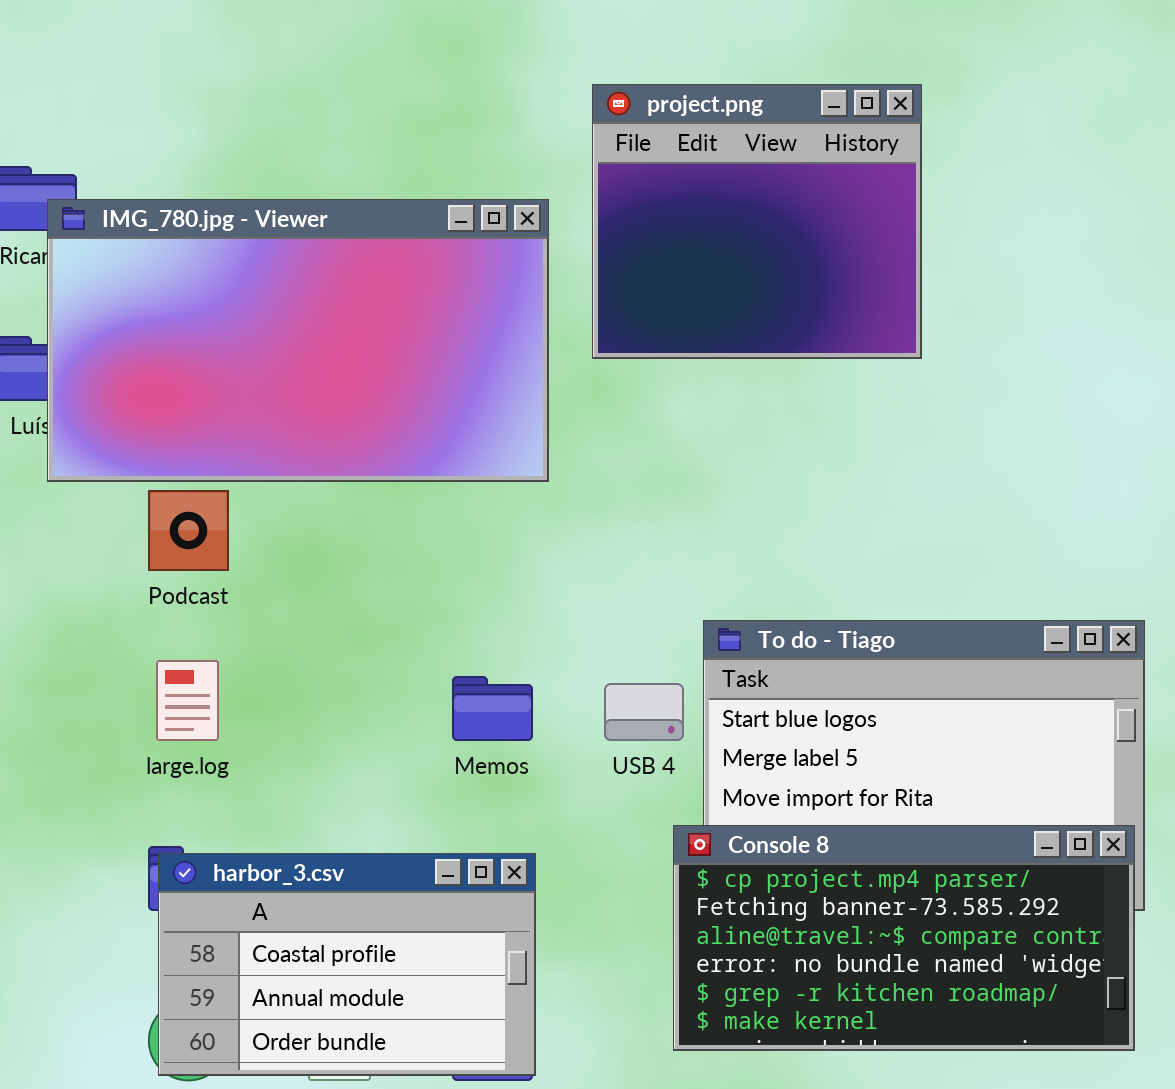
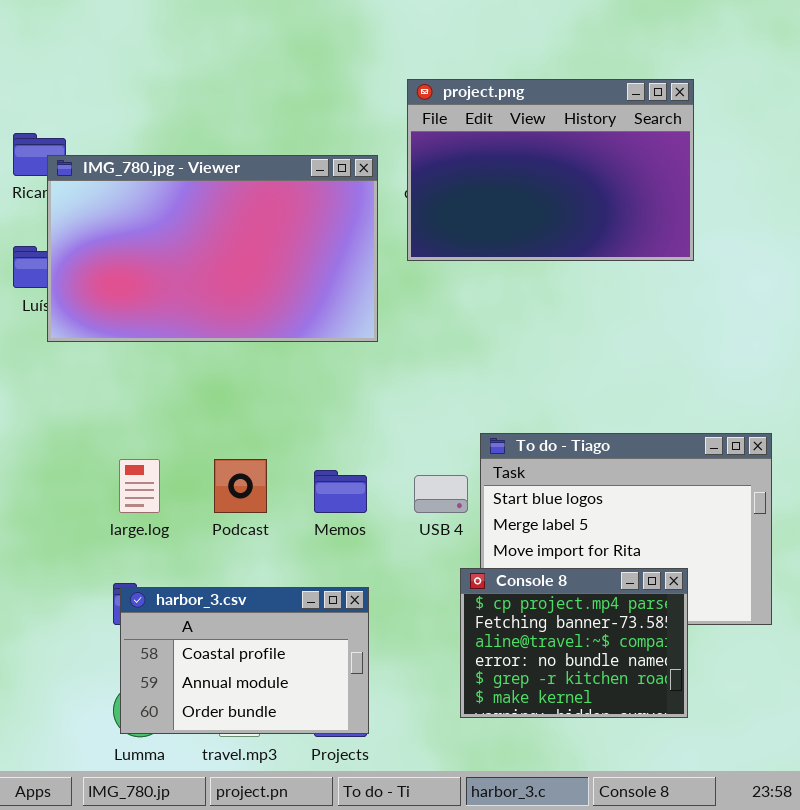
project.png: [592,84,922,359] -> [407,79,694,261], resized
Podcast: [148,490,229,571] -> [214,459,267,513], moved
Console 8: [673,825,1135,1051] -> [460,568,688,718], resized

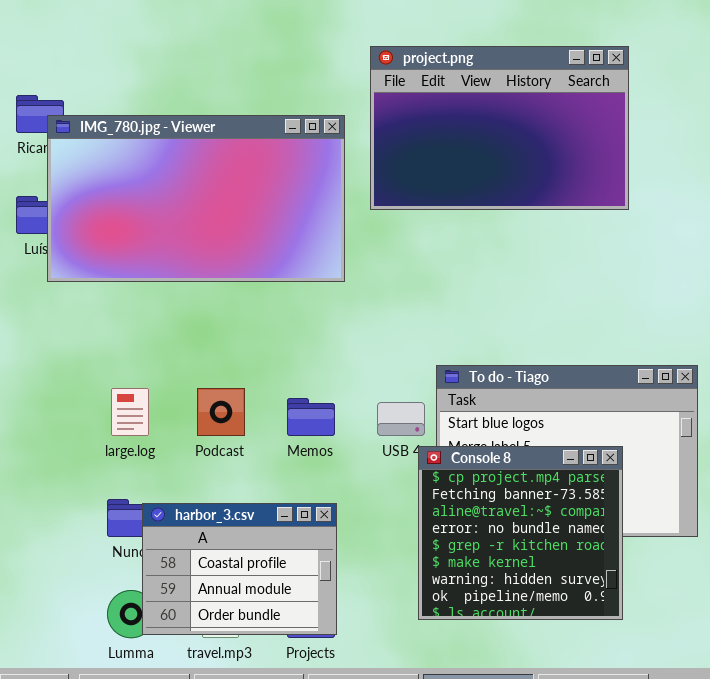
Console 8: [460,568,688,718] -> [418,446,623,620], resized
harbor_3.csv: [120,587,369,734] -> [142,503,337,635], resized

